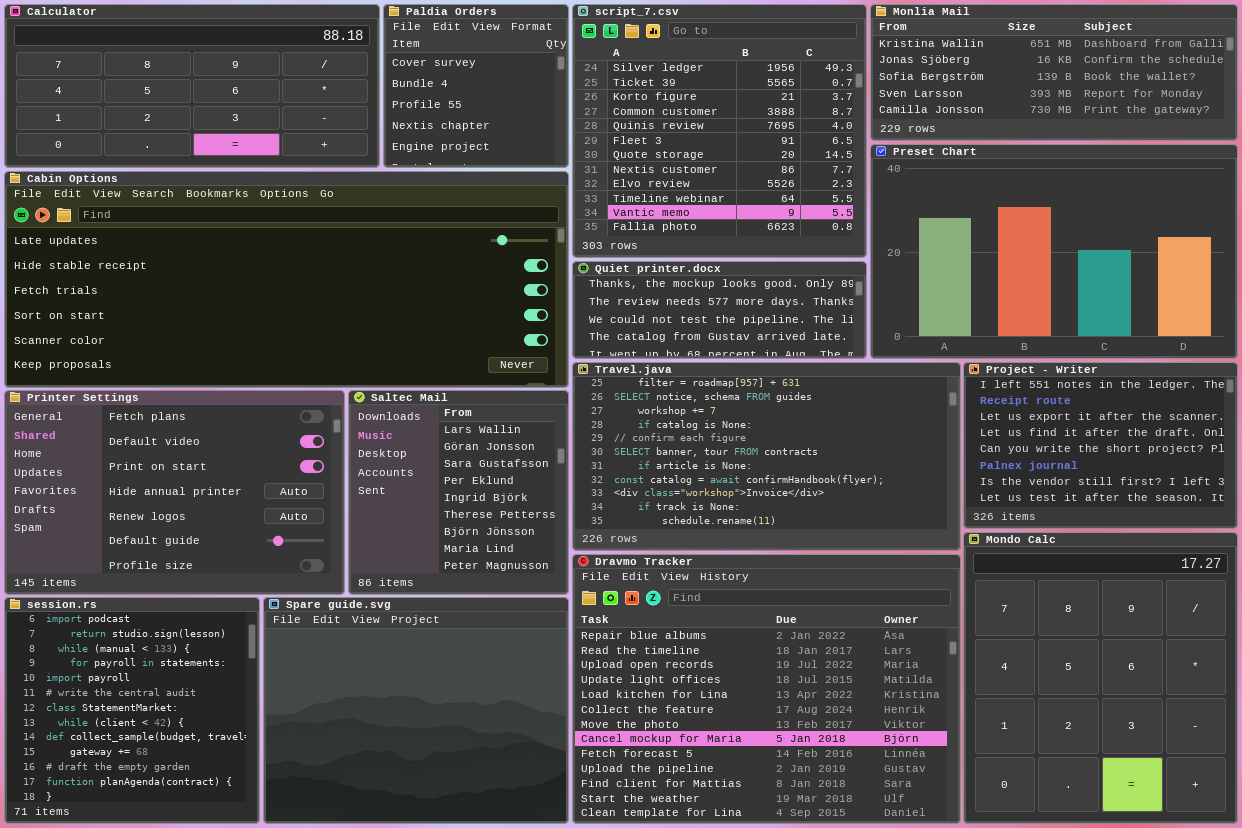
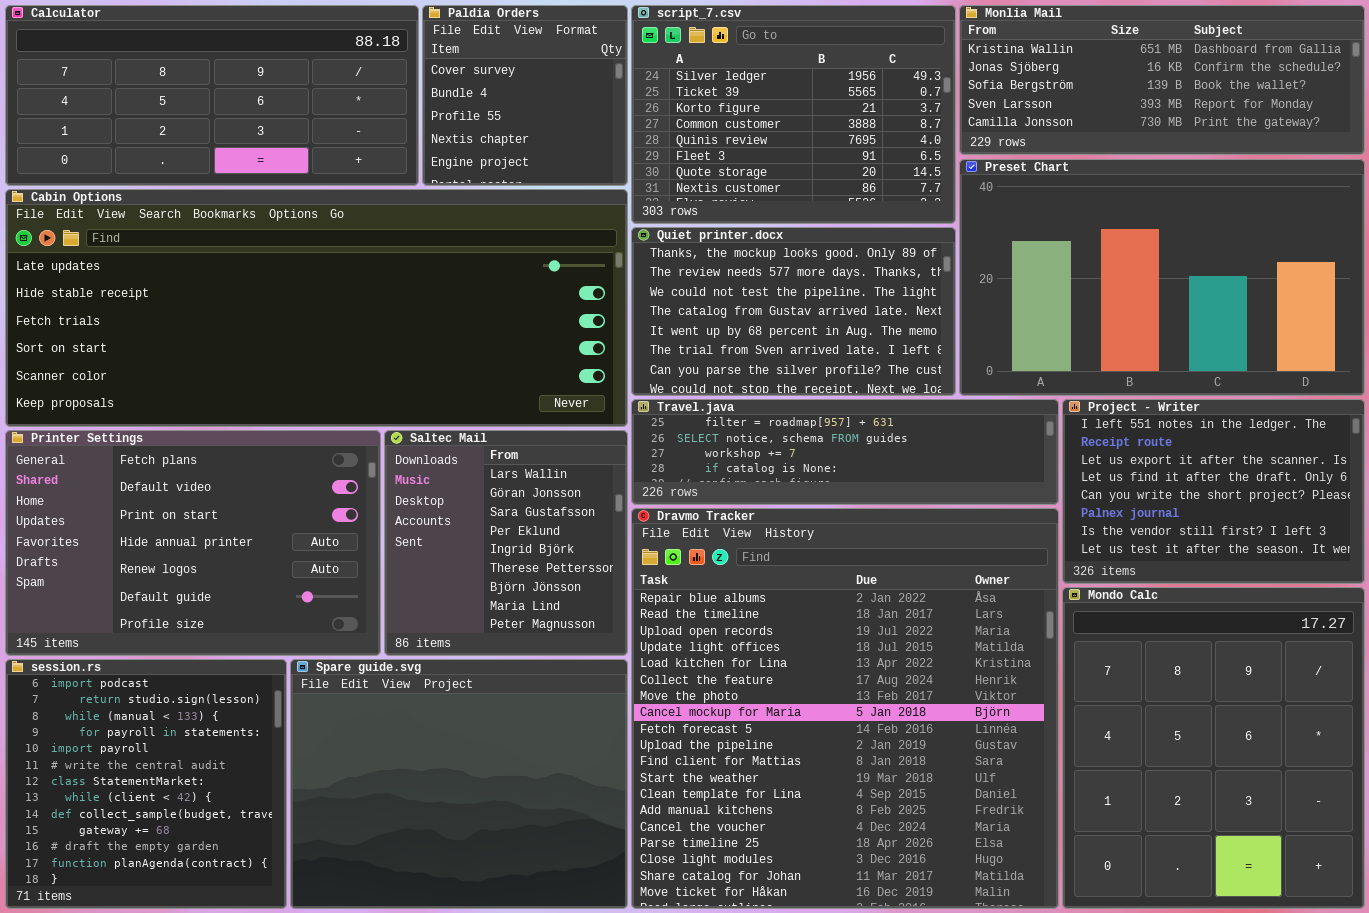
script_7.csv: [572,4,867,258] -> [631,5,956,224], resized
Quiet printer.docx: [572,261,867,359] -> [631,227,956,396], resized
Travel.java: [572,362,961,551] -> [631,399,1059,505], resized
Dravmo Tracker: [572,554,961,824] -> [631,508,1059,909], resized

